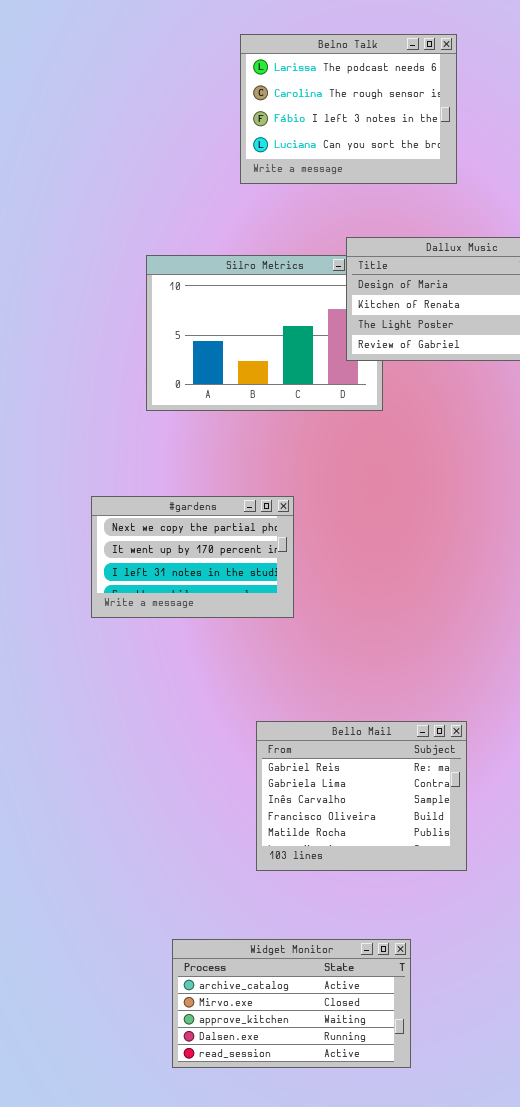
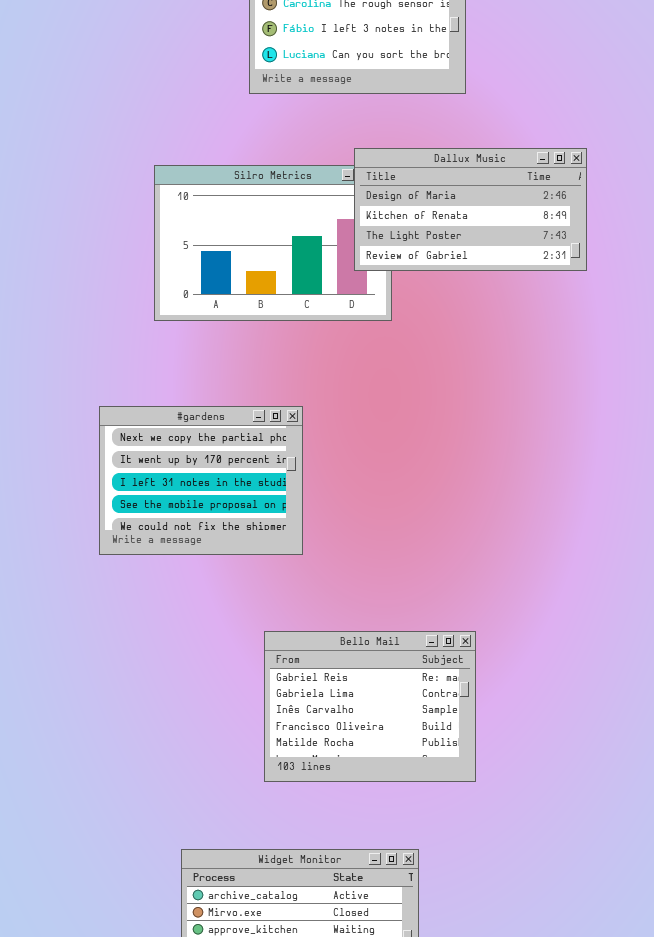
#gardens: [91,496,294,618] -> [99,406,303,555], resized

